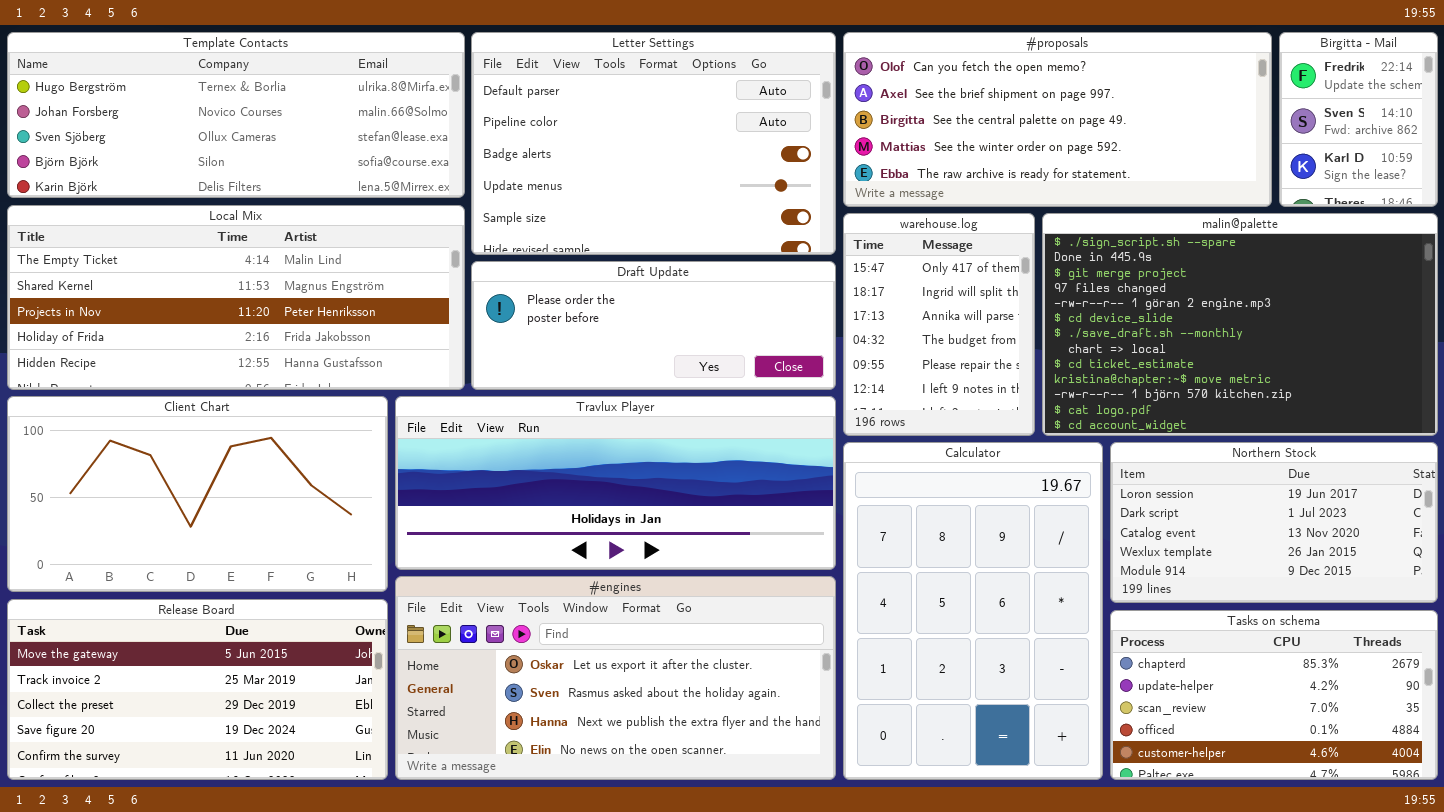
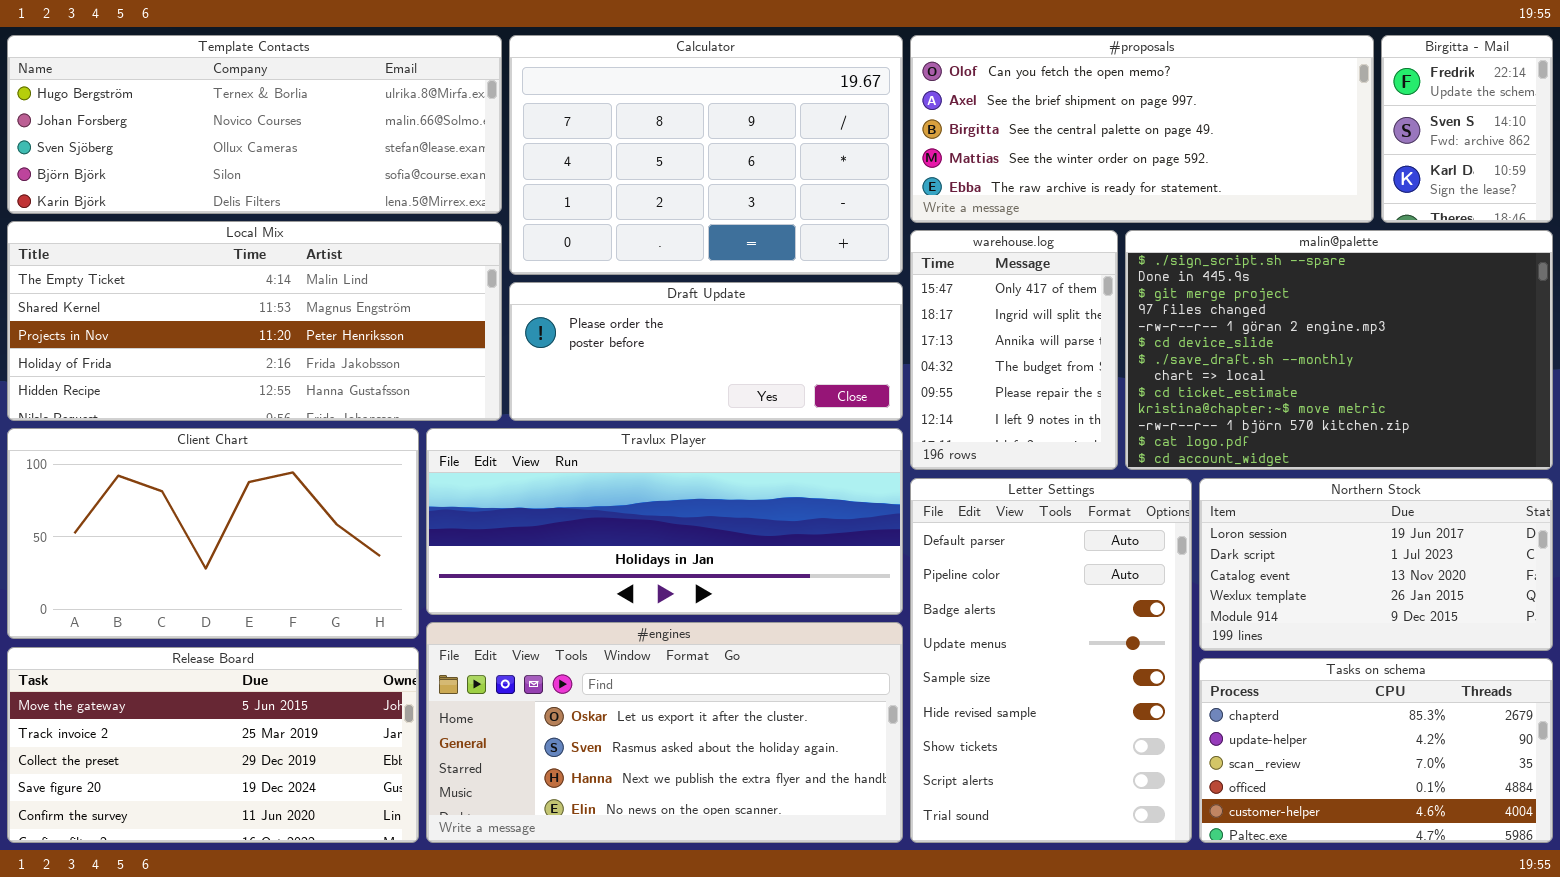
Letter Settings: [471,32,836,255] -> [910,478,1192,843], moved, resized
Calculator: [843,442,1103,780] -> [509,35,903,275], moved, resized

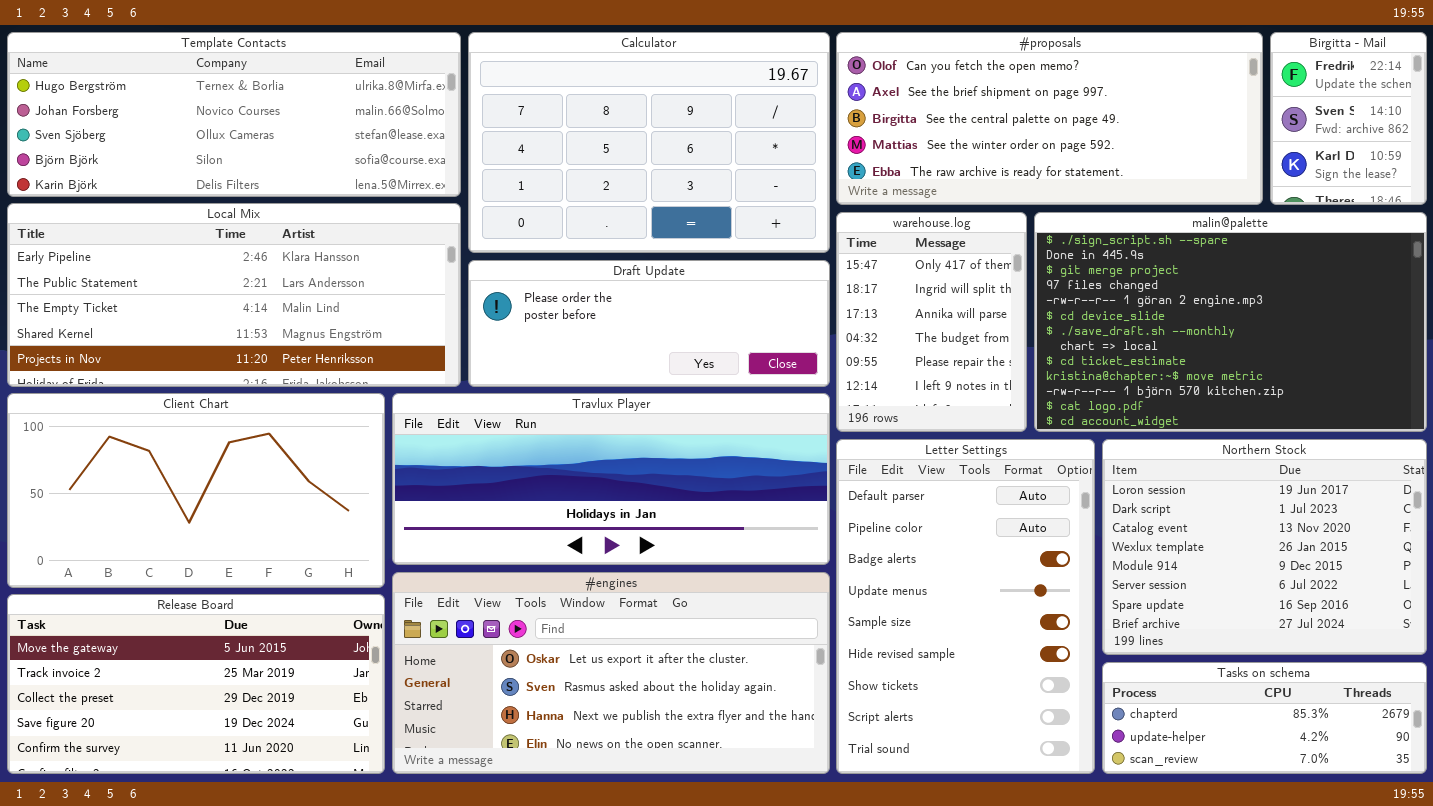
Local Mix: [7,221,502,421] -> [7,203,461,387], scrolled up 2 rows
Northern Stock: [1199,478,1553,651] -> [1102,439,1427,655], resized
Tasks on schema: [1199,658,1553,843] -> [1102,662,1427,774], resized

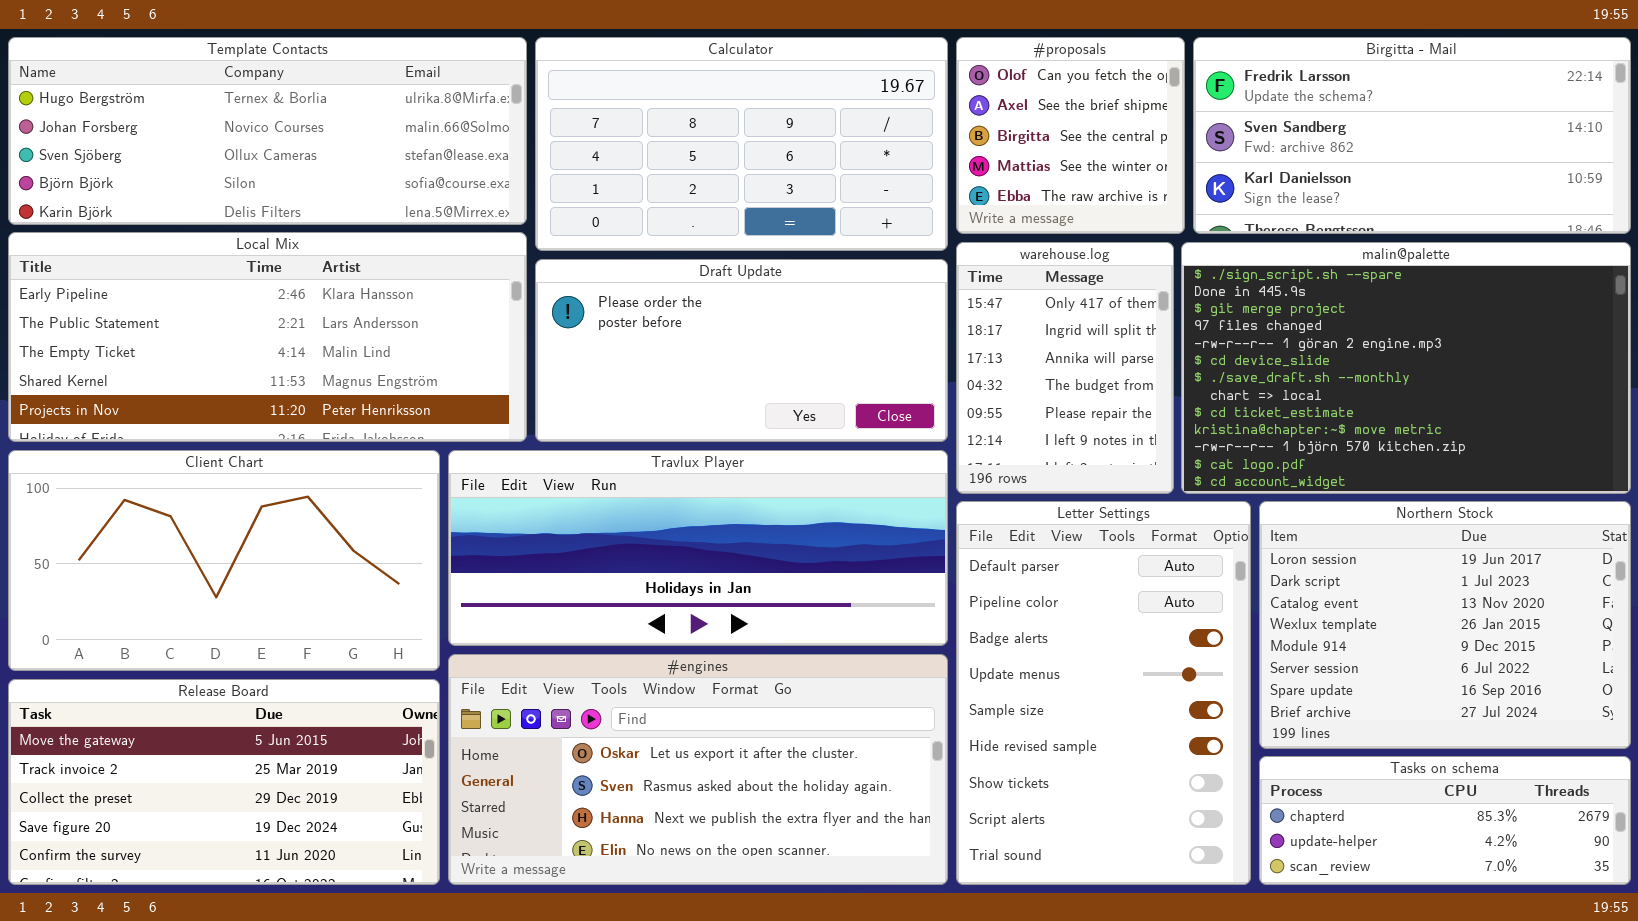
Calculator: [468,32,830,253] -> [535,37,948,251], resized
#proposals: [836,32,1263,205] -> [956,37,1185,234], resized
Birgitta - Mail: [1270,32,1427,205] -> [1193,37,1631,234], resized
Draft Update: [468,260,830,387] -> [535,259,948,442], resized

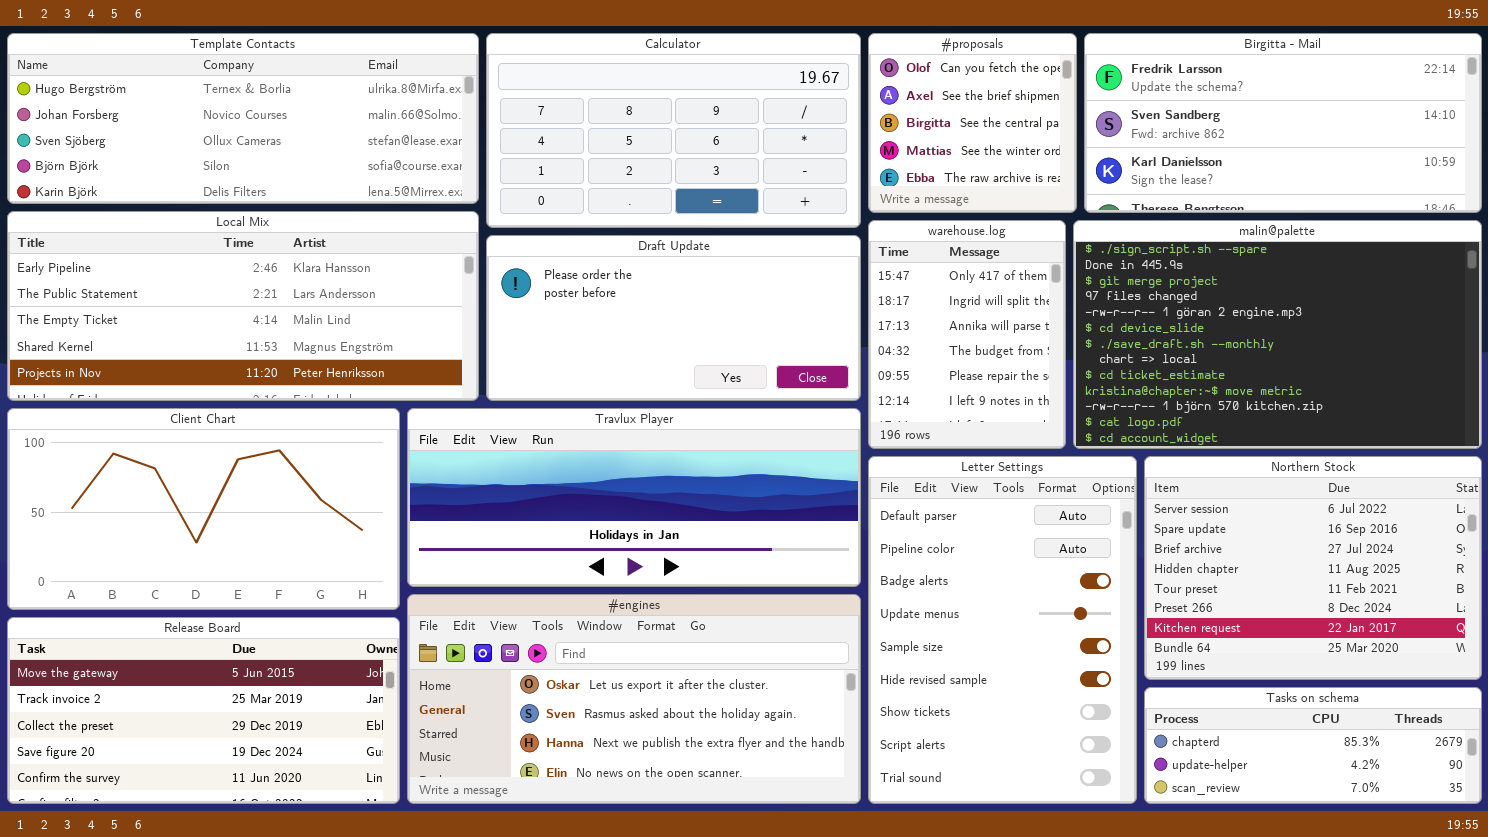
Northern Stock: [1259,501,1631,749] -> [1144,456,1482,680], scrolled down 5 rows

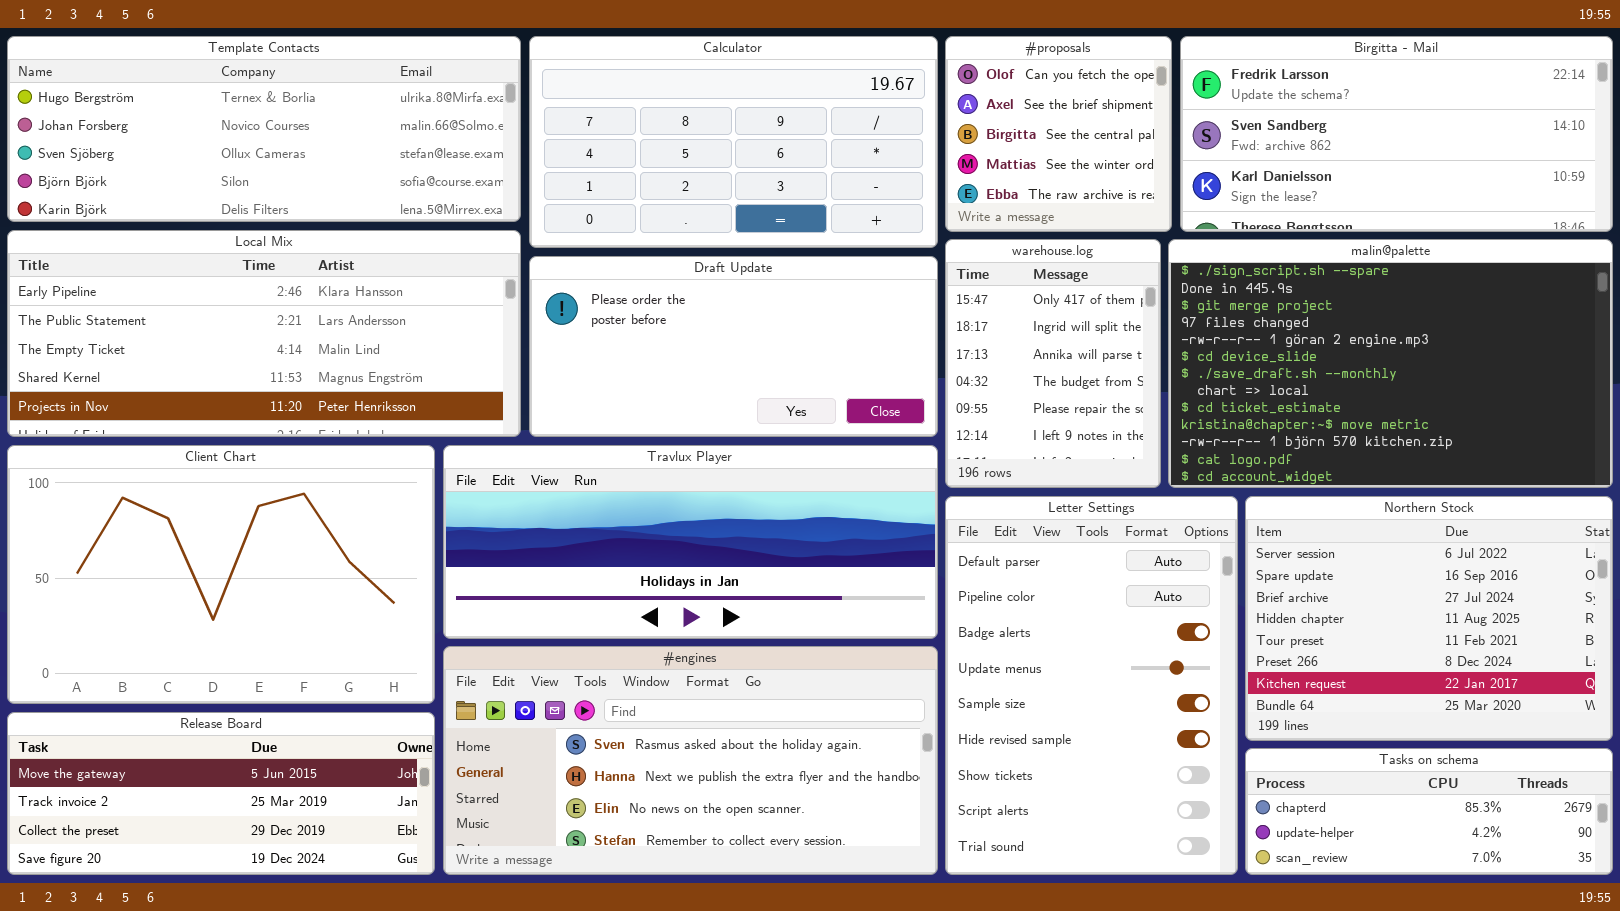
Client Chart: [7,408,400,610] -> [7,445,435,704], resized
#engines: [407,594,861,804] -> [443,646,938,875], scrolled down 1 row
Release Board: [7,617,400,804] -> [7,712,435,875], resized

